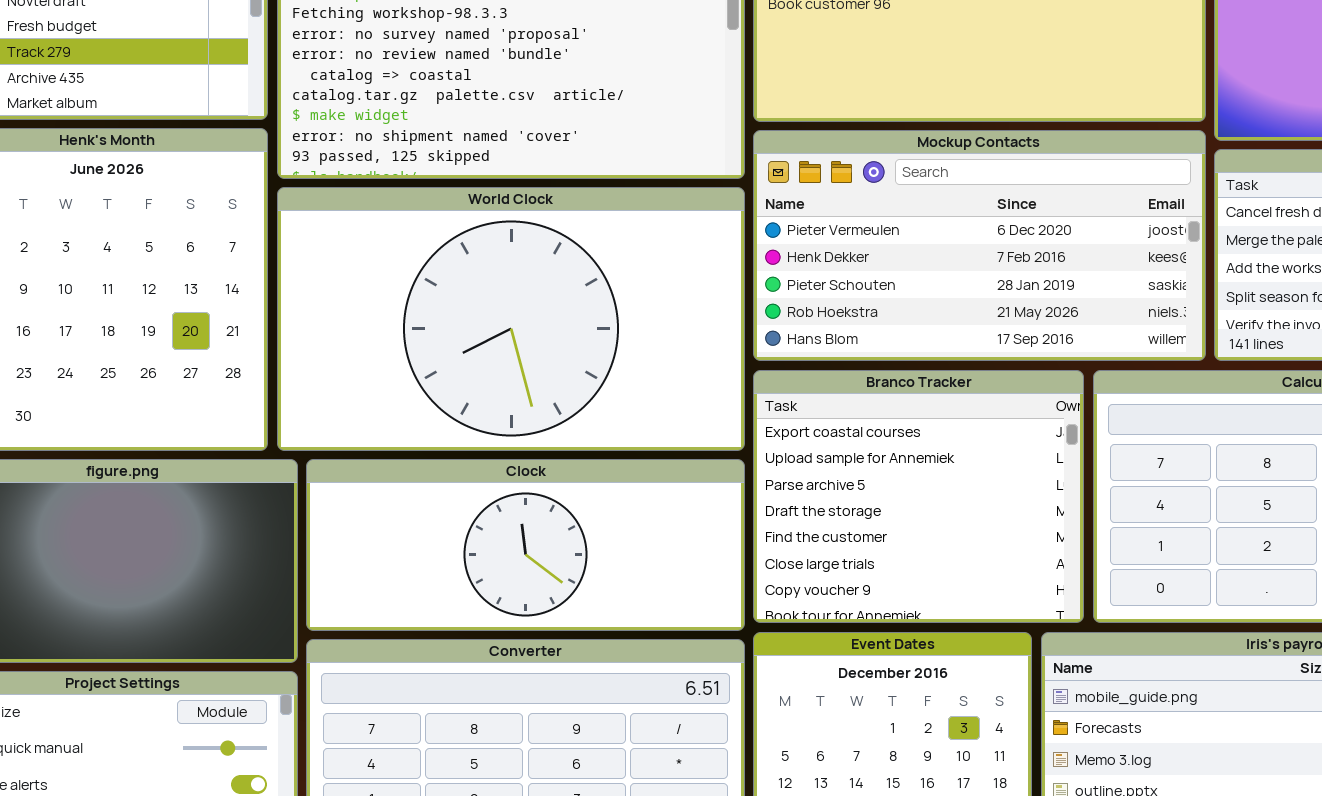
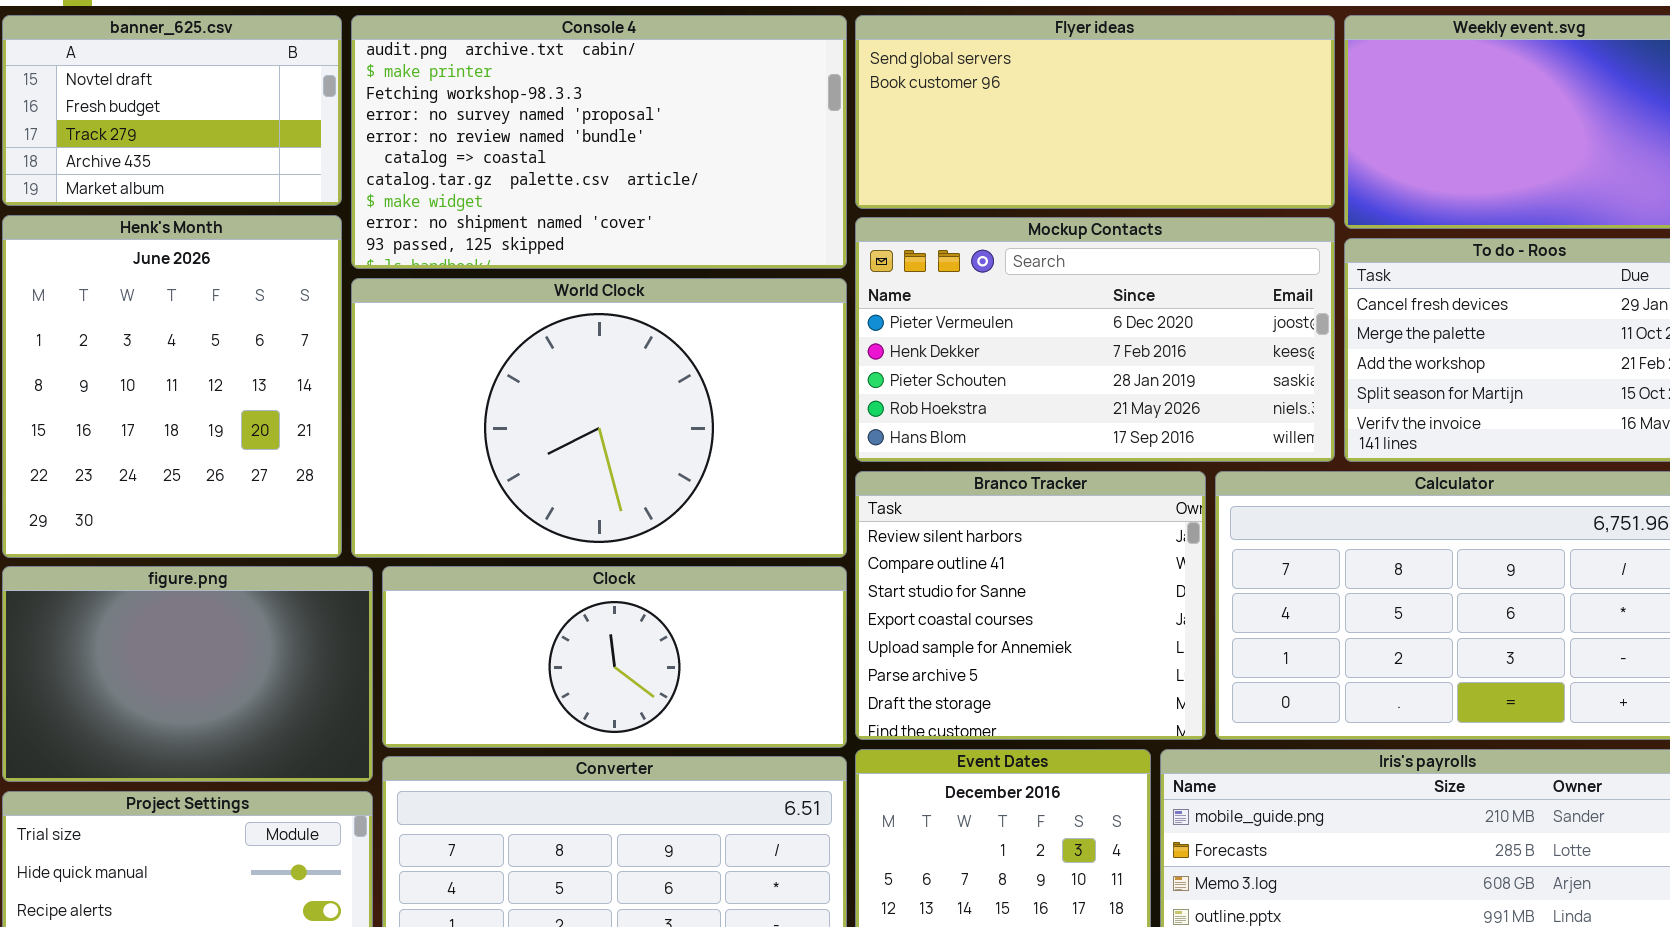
Branco Tracker: [753,370,1084,623] -> [855,471,1206,740], scrolled up 3 rows

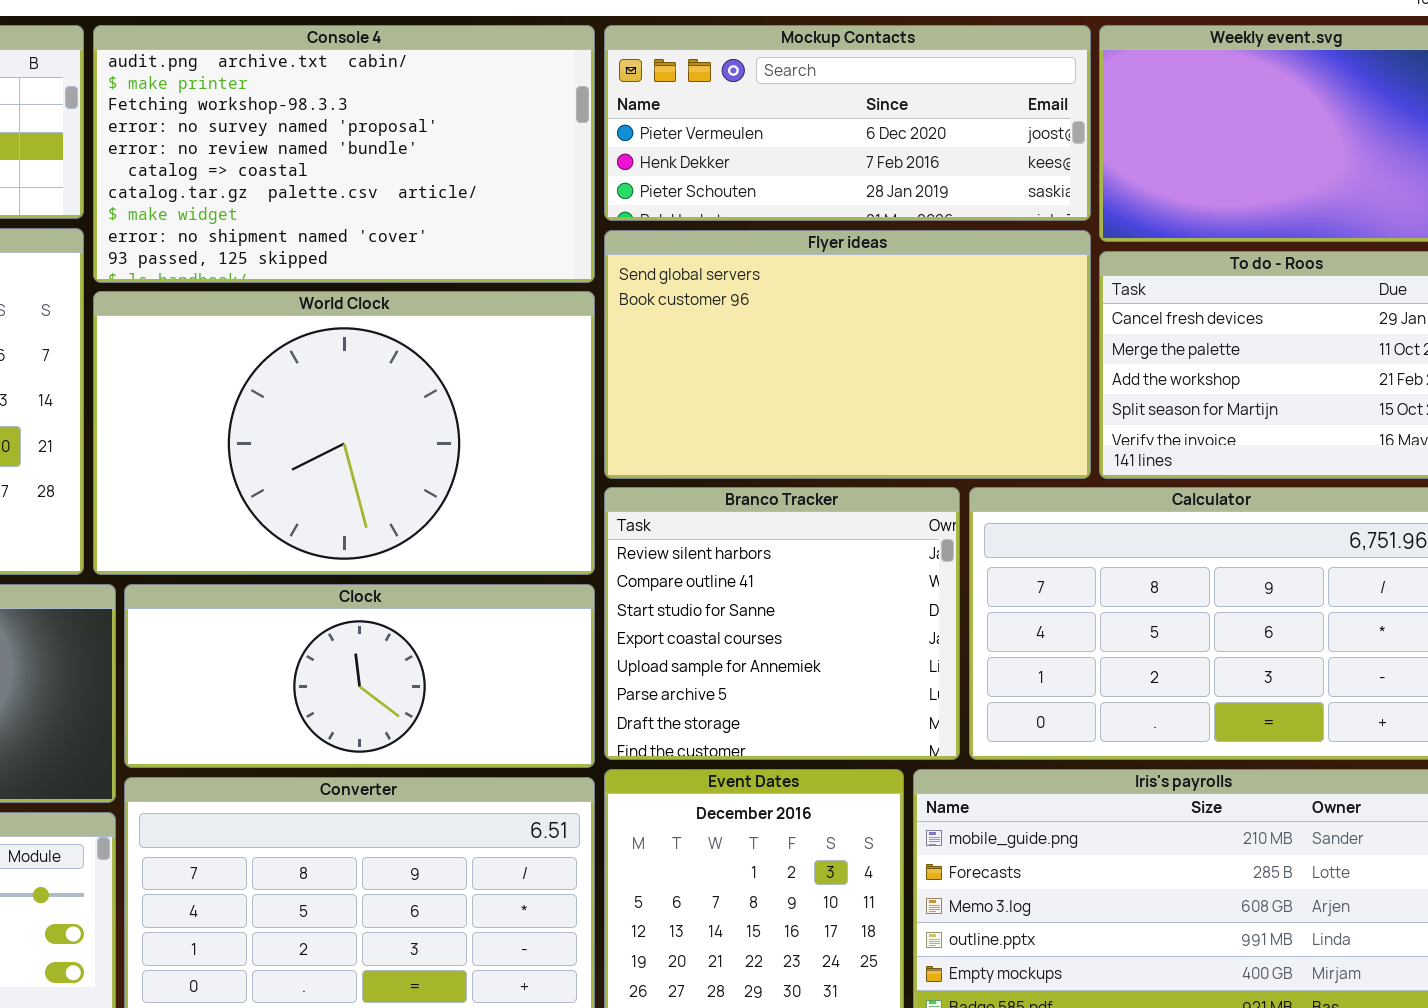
Flyer ideas: [855,15,1335,209] -> [604,230,1091,479], moved, resized
Mockup Contacts: [855,217,1335,462] -> [604,25,1091,221], moved, resized

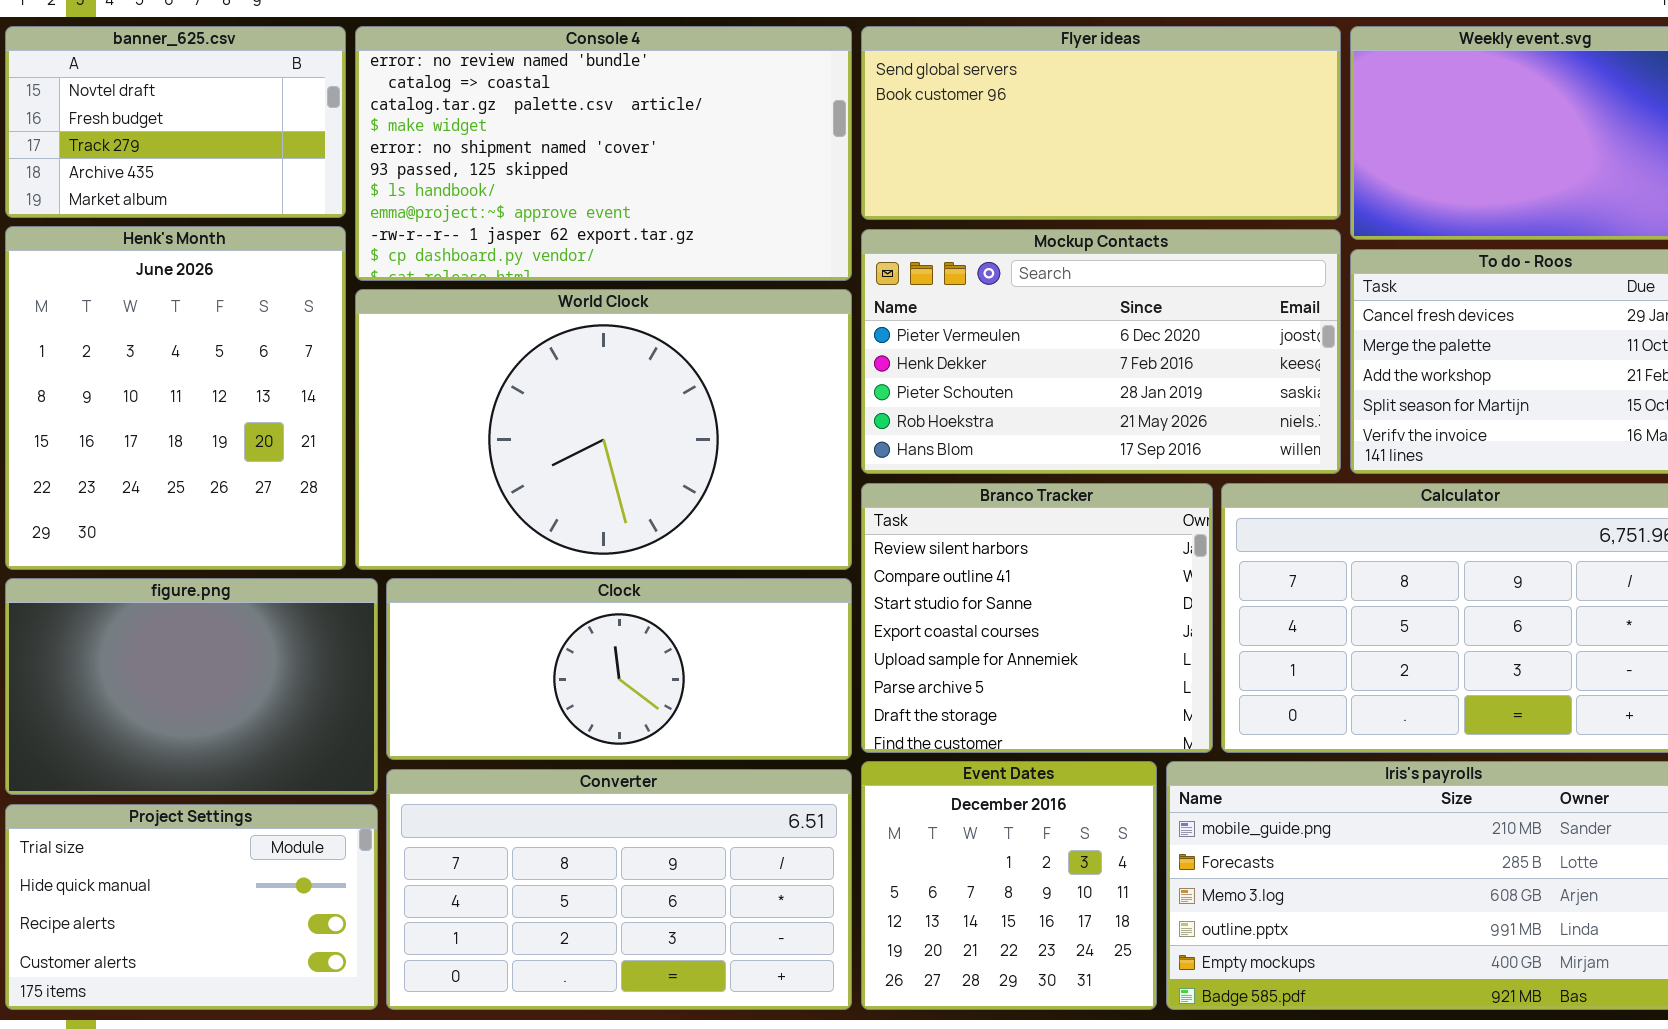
Console 4: [93,25,595,283] -> [355,26,852,281], scrolled down 4 rows
Mockup Contacts: [604,25,1091,221] -> [861,229,1341,474], moved, resized
Flyer ideas: [604,230,1091,479] -> [861,26,1341,220], moved, resized

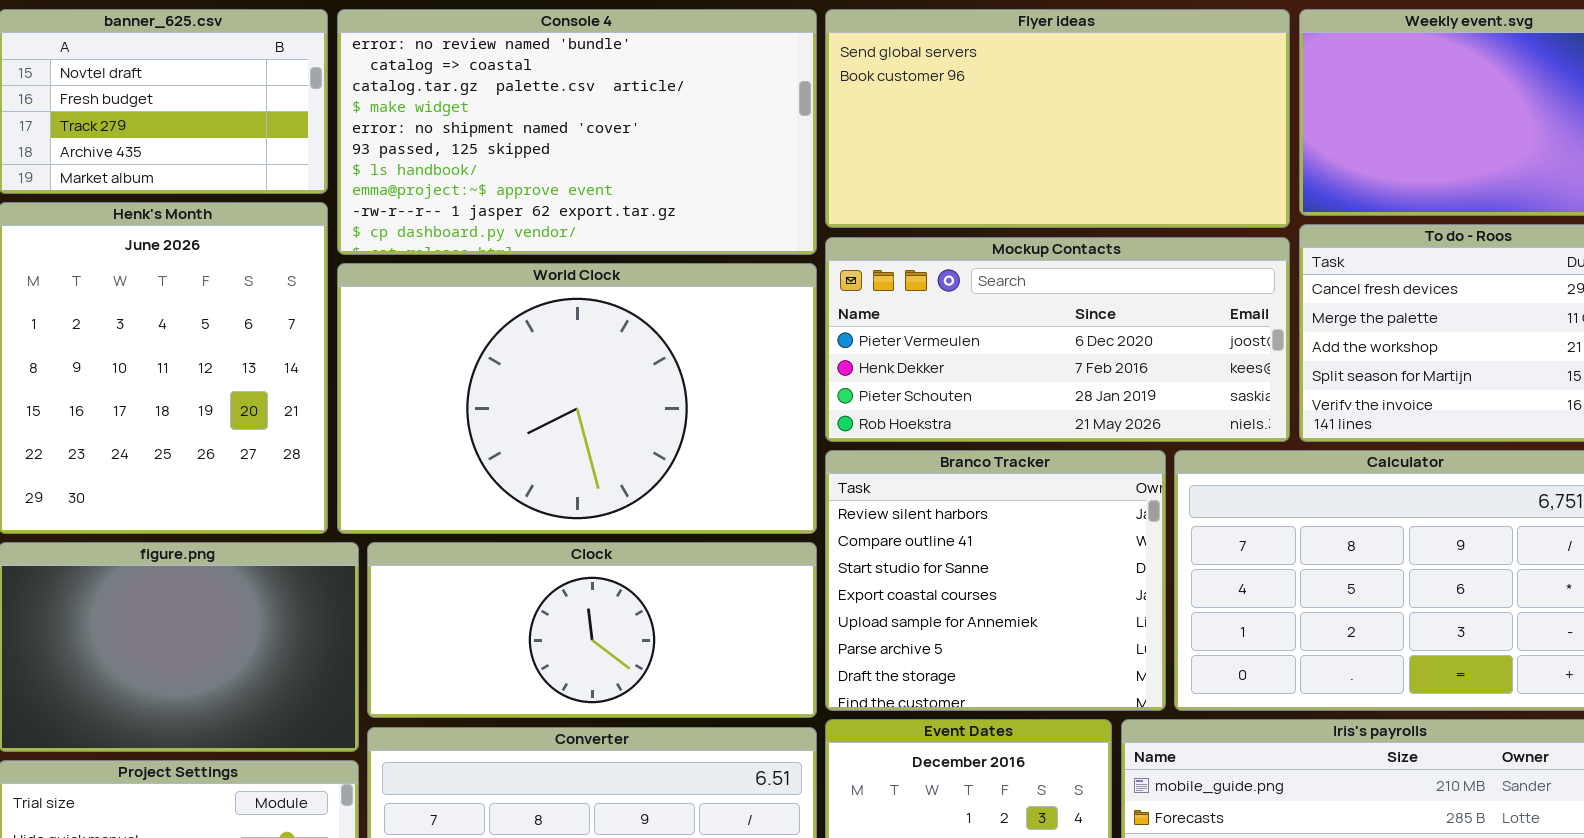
Flyer ideas: [861,26,1341,220] -> [825,9,1290,228], resized
Mockup Contacts: [861,229,1341,474] -> [825,237,1290,442], resized

